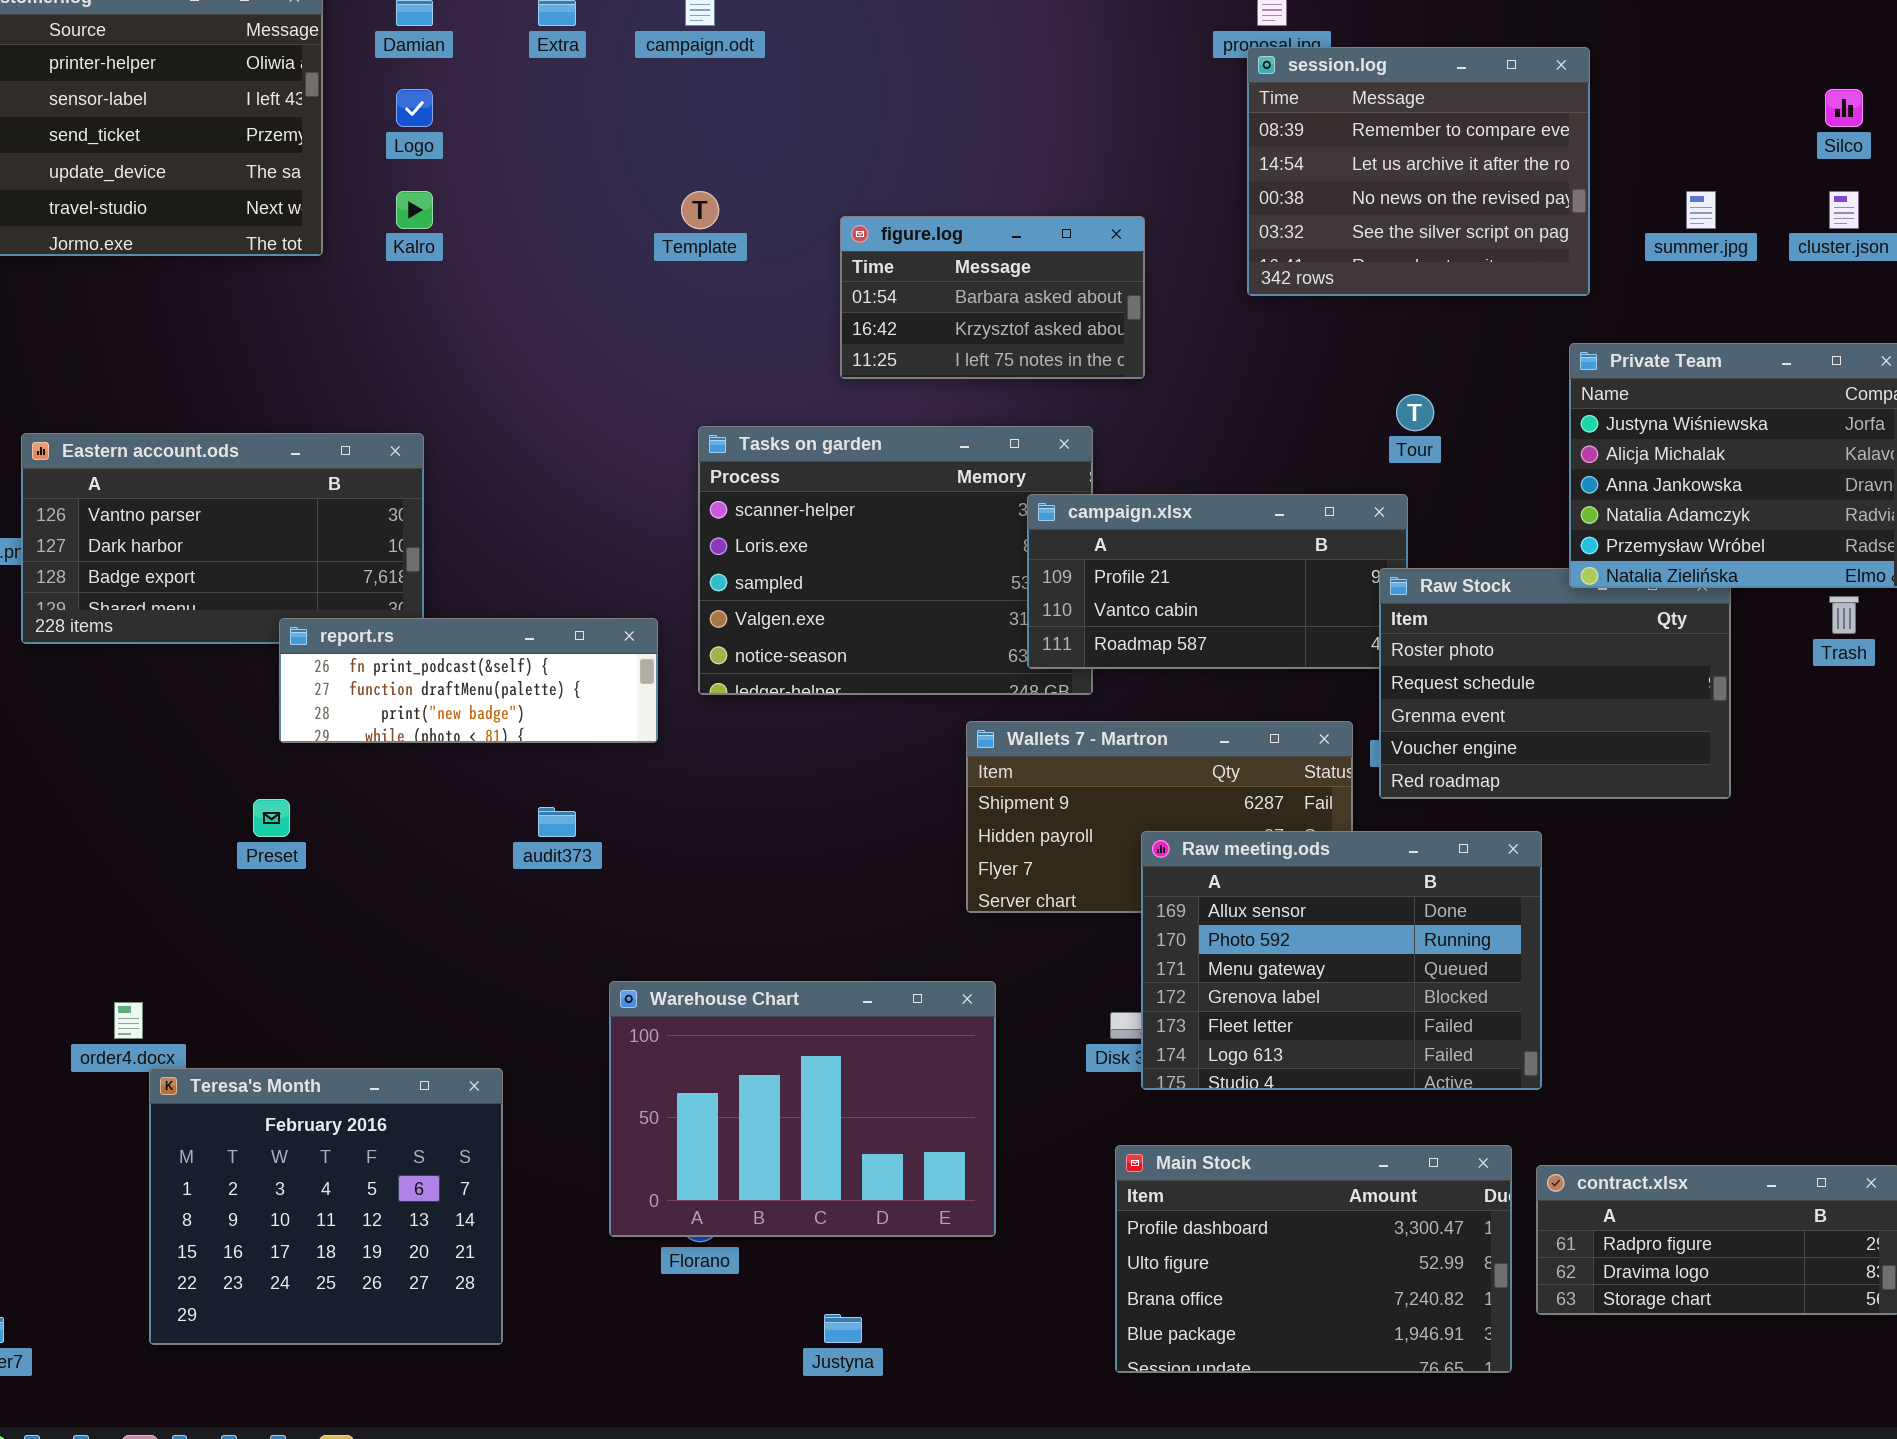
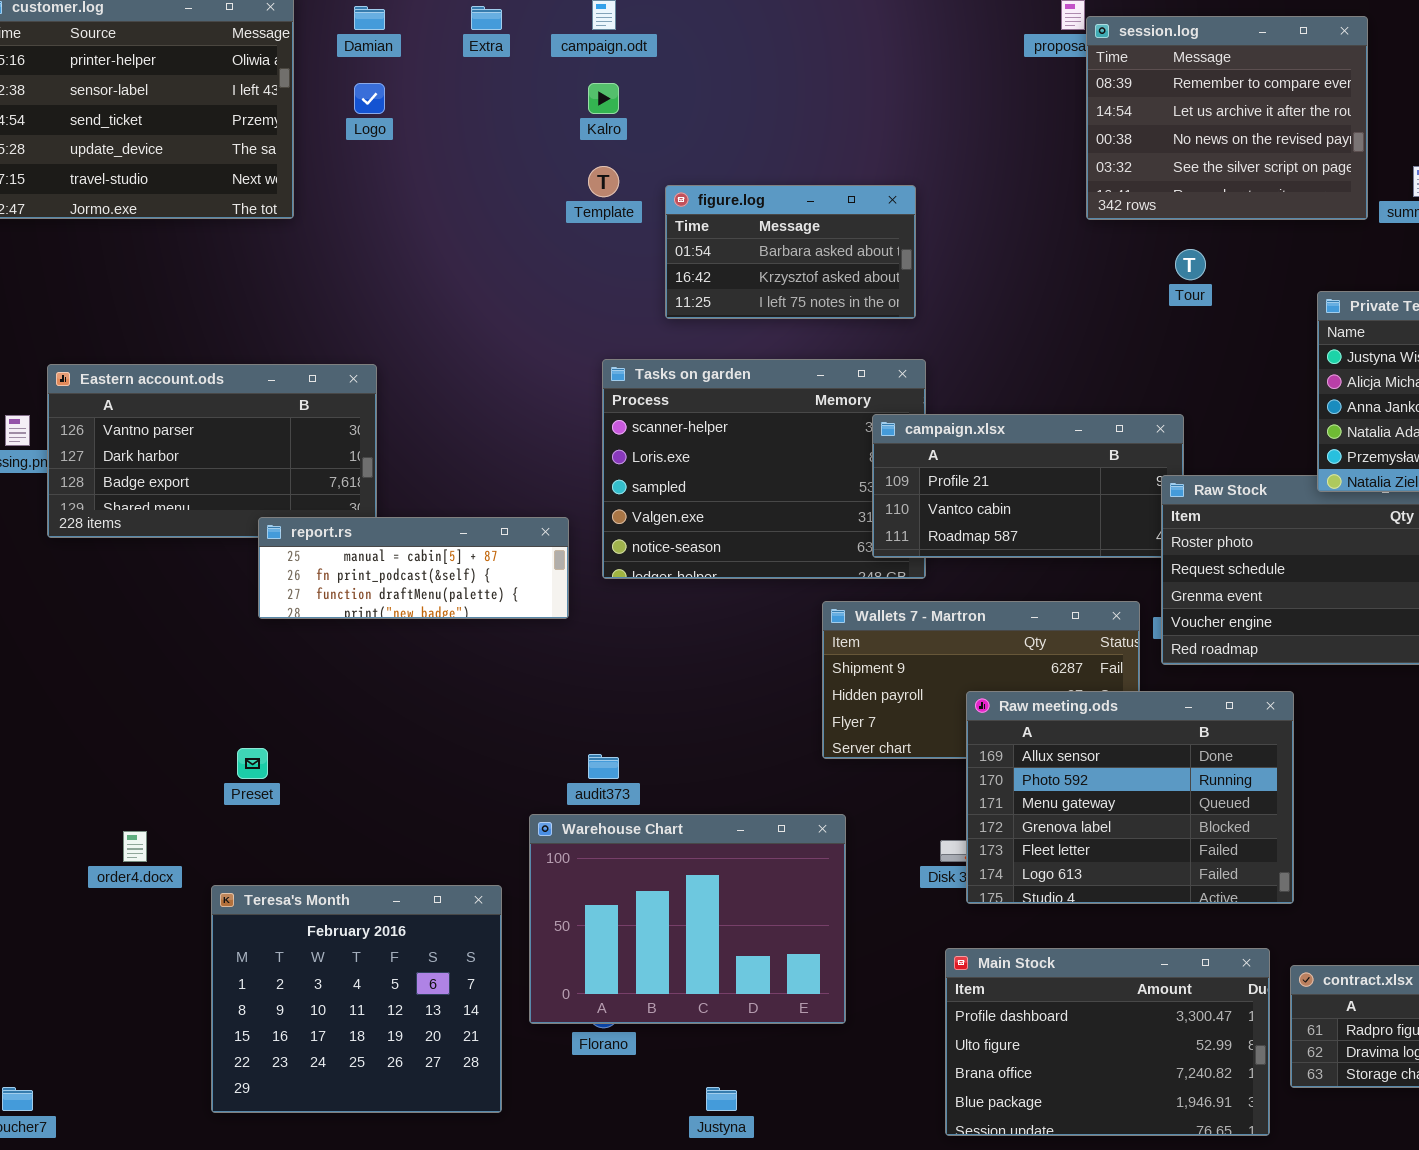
session.log: [1247,47,1590,296] -> [1086,16,1368,220], moved
Kalro: [396,191,433,229] -> [588,83,619,114], moved
figure.log: [840,216,1145,379] -> [665,185,916,319], moved
Tour: [1396,394,1434,431] -> [1175,249,1206,280], moved
report.rs: [279,618,658,743] -> [258,517,569,619], scrolled up 1 row
Preset: [253,799,290,837] -> [237,748,268,779], moved
audit373: [538,807,576,837] -> [588,754,619,779], moved
Teresa's Month: [149,1068,503,1345] -> [211,885,502,1113], moved

